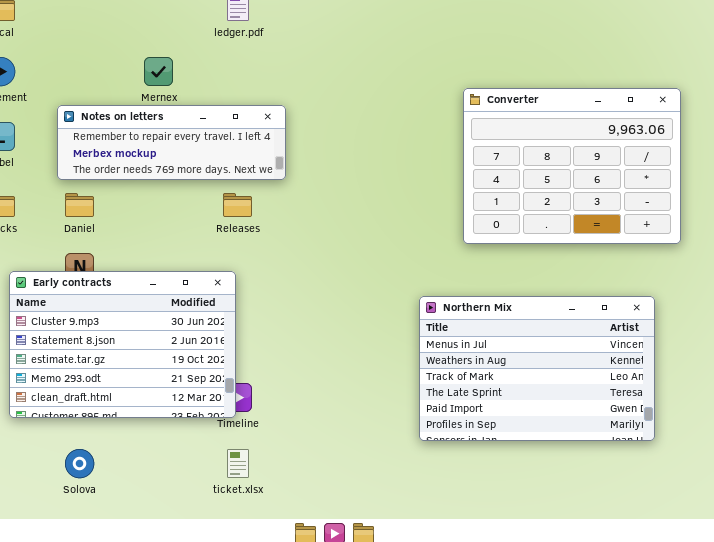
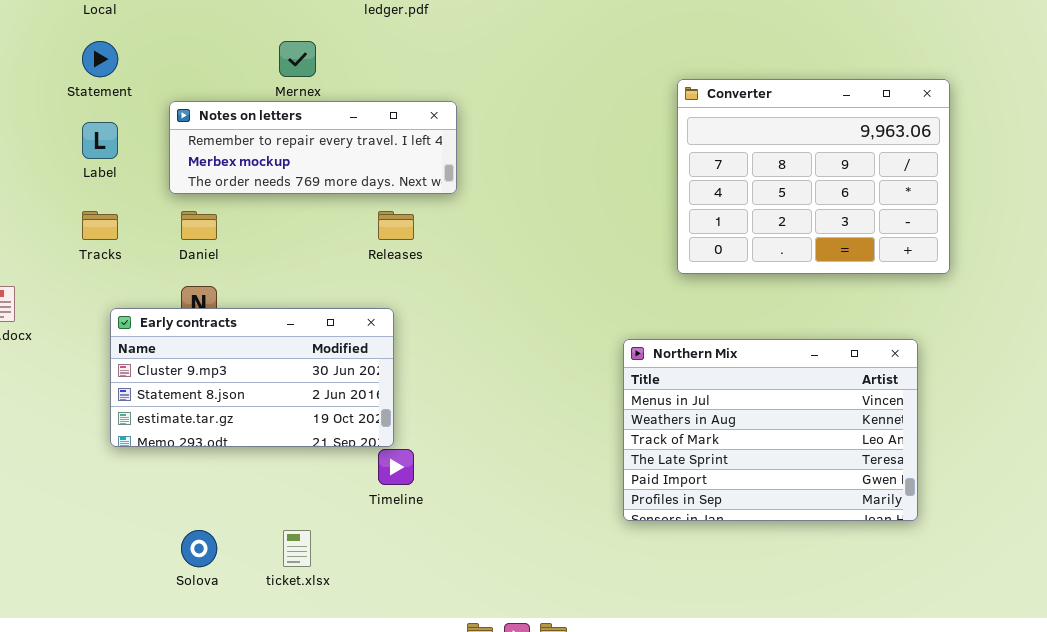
Early contracts: [9,271,236,418] -> [110,308,394,447], resized
ticket.xlsx: [227,449,249,478] -> [283,530,311,567], moved

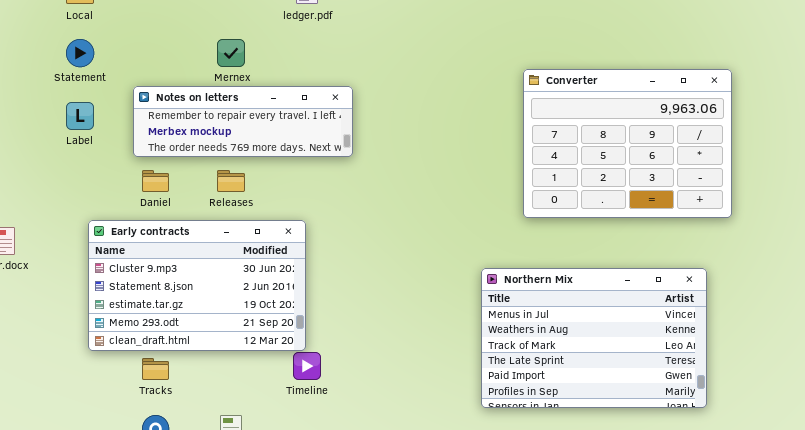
Tracks: [82,211,118,240] -> [142,358,169,380], moved
Releases: [378,211,414,240] -> [217,170,245,192], moved
Early contracts: [110,308,394,447] -> [88,220,306,351], resized

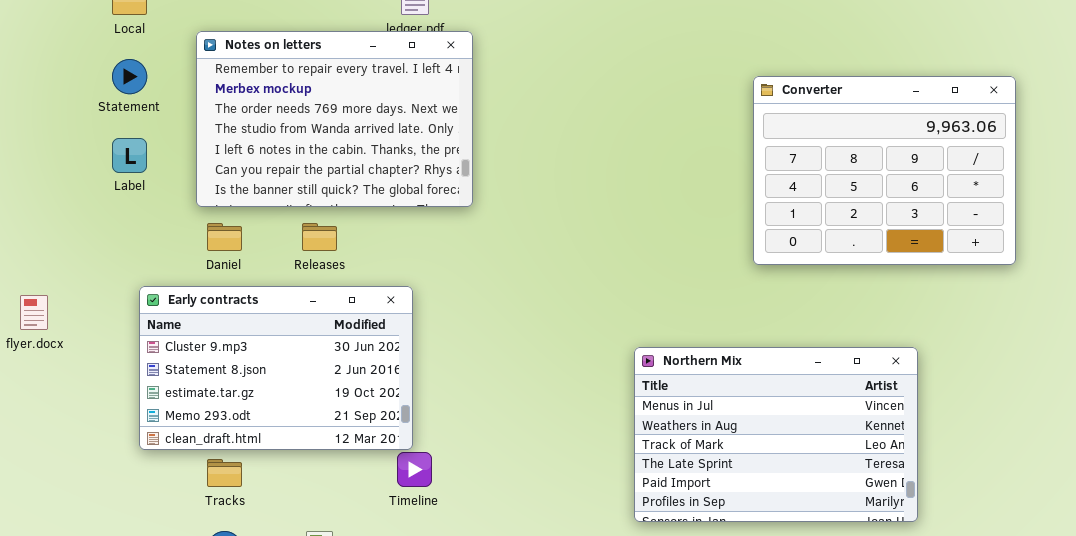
Converter: [523,69,732,218] -> [753,76,1016,265], moved
Notes on letters: [133,86,353,157] -> [196,31,473,207], resized

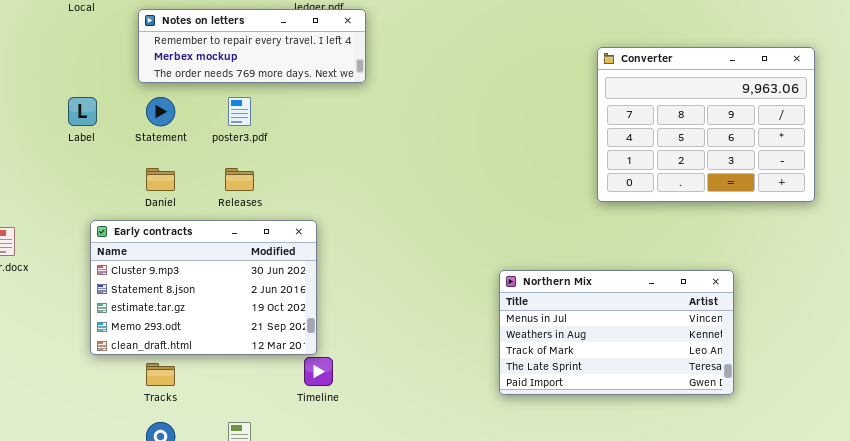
Notes on letters: [196,31,473,207] -> [138,9,366,83], resized
Statement: [112,59,147,94] -> [146,97,175,126], moved
Northern Mix: [634,347,918,522] -> [499,270,734,395], resized

